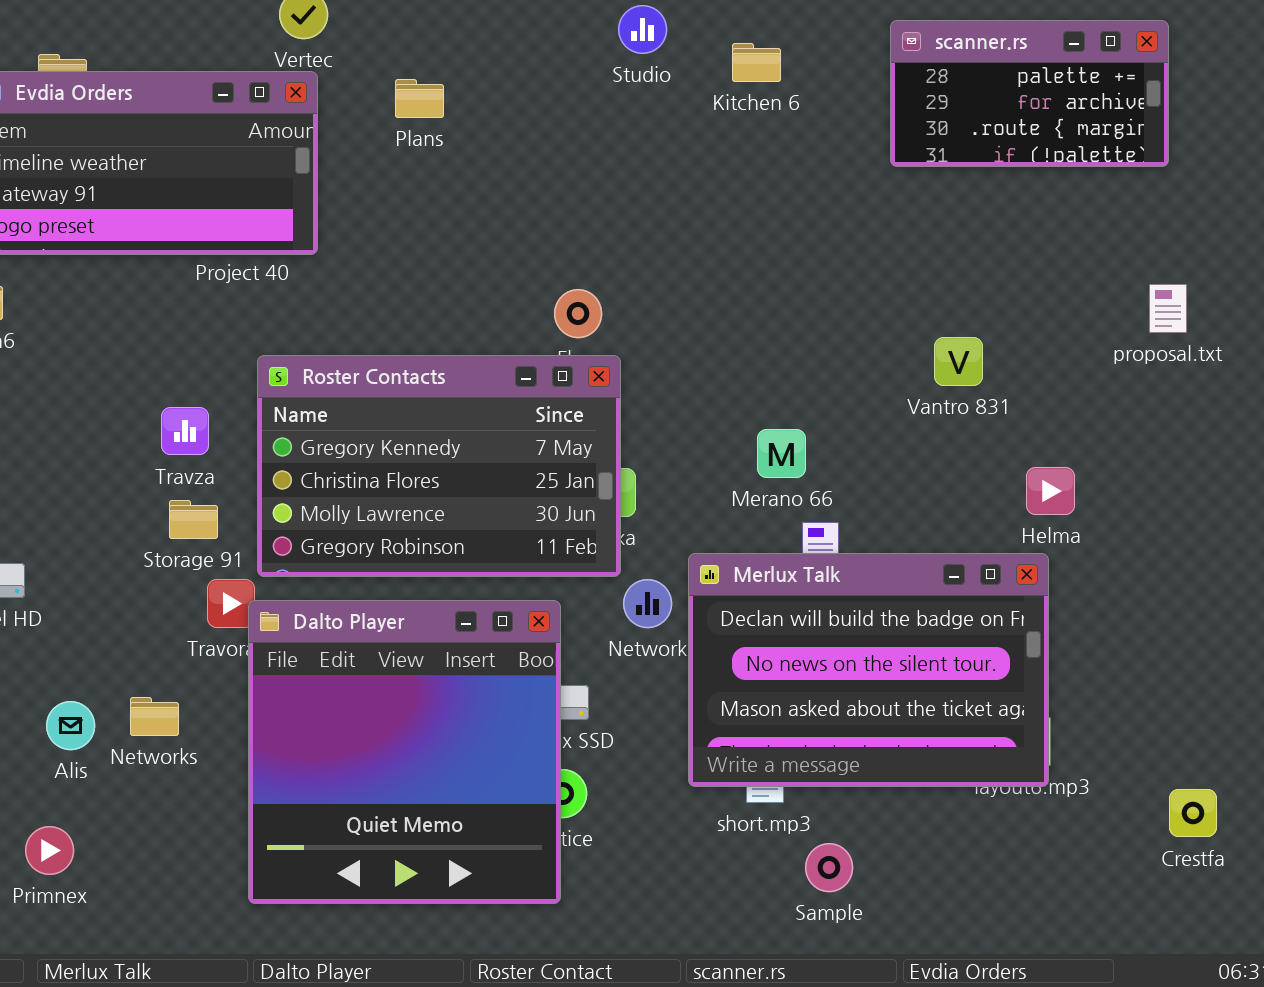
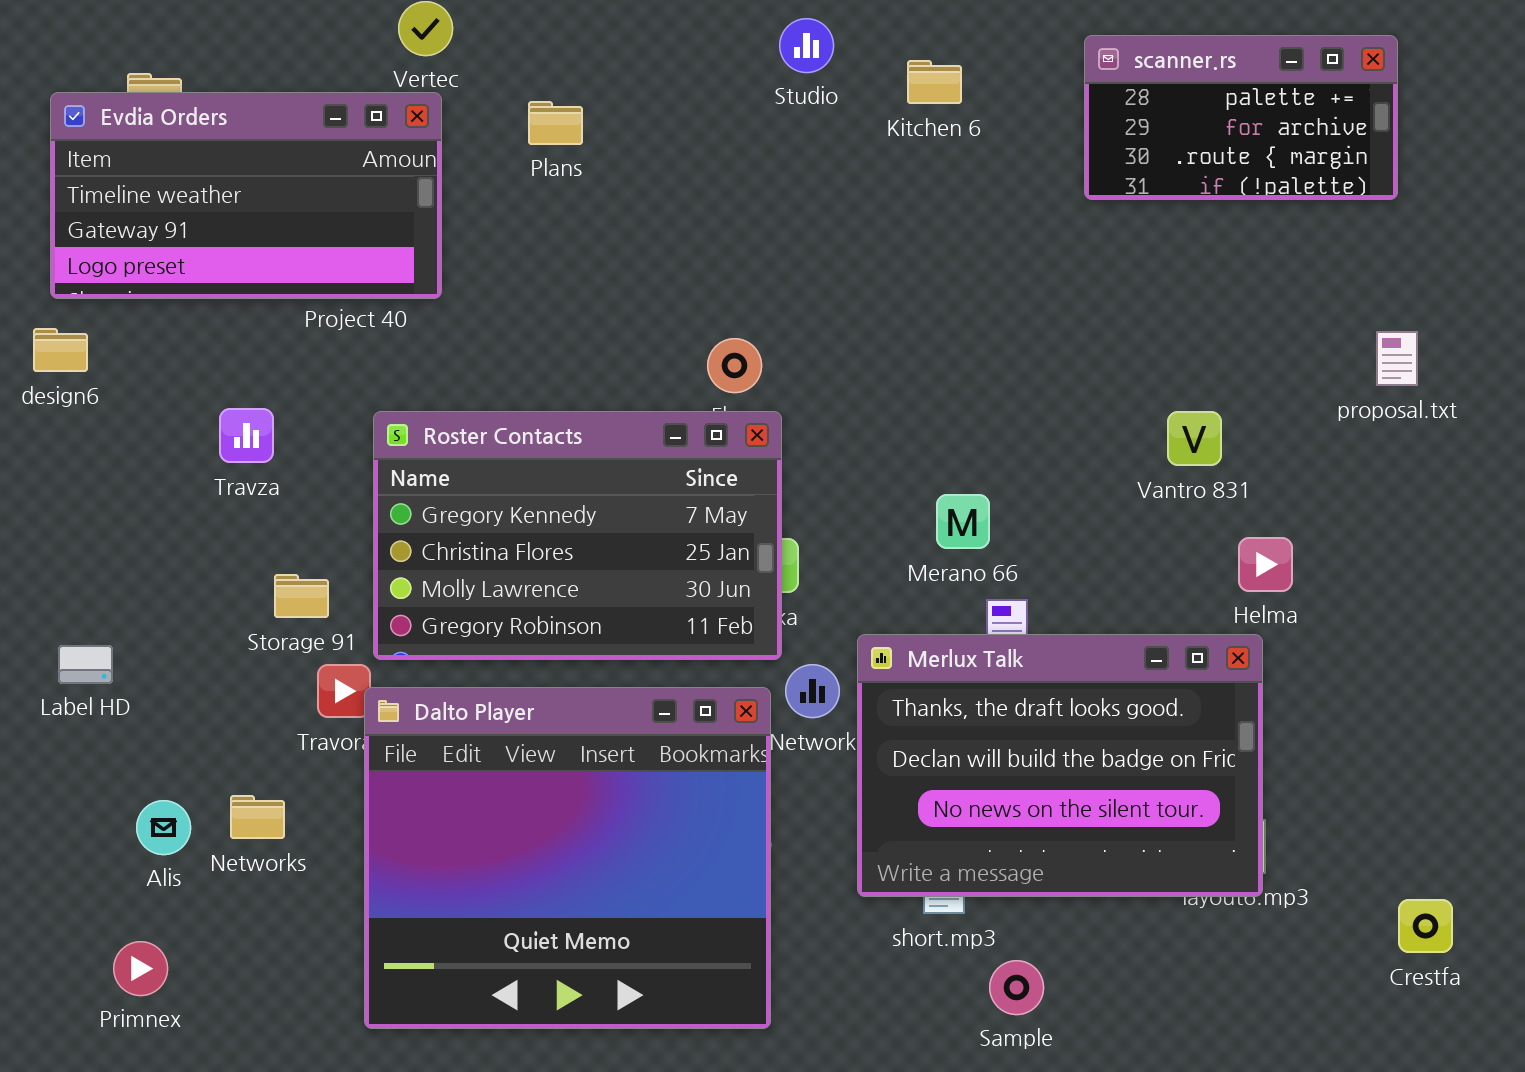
Vantro 831: [934,337,983,386] -> [1167,411,1222,466], moved
Travza: [161,407,209,455] -> [219,408,274,463], moved
Merlux Talk: [688,553,1049,787] -> [857,634,1263,897], scrolled up 1 row
Dalto Player: [248,600,561,904] -> [364,687,771,1029], resized

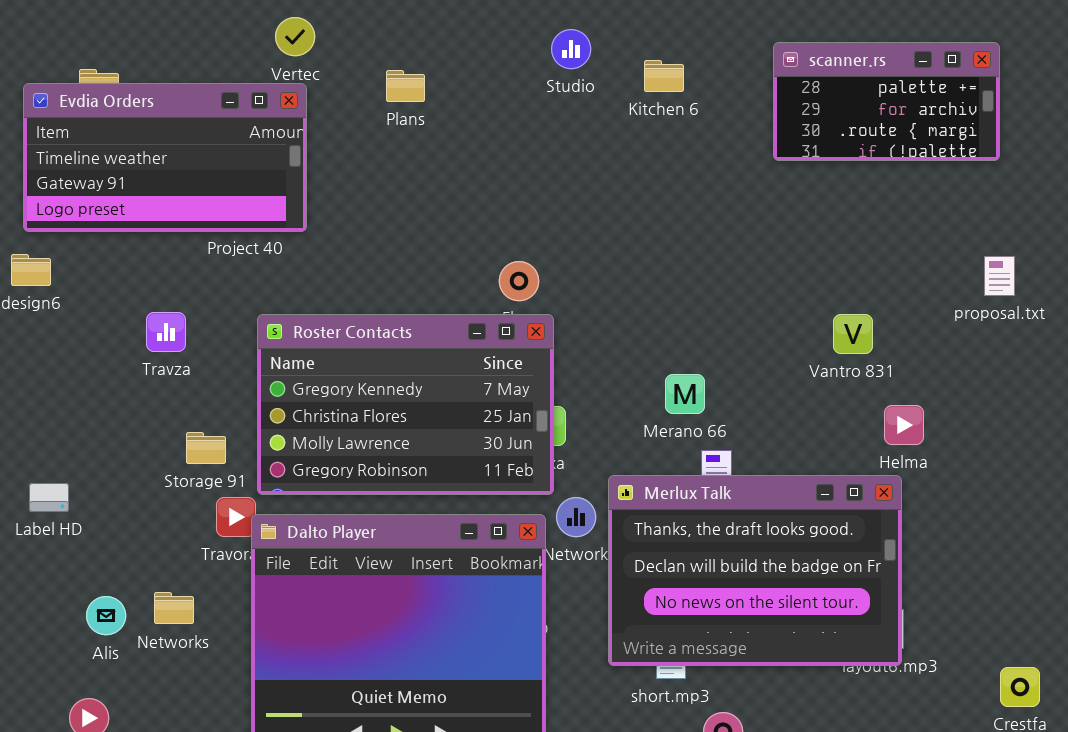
Plans: [528,101,583,145] -> [386,70,425,102], moved

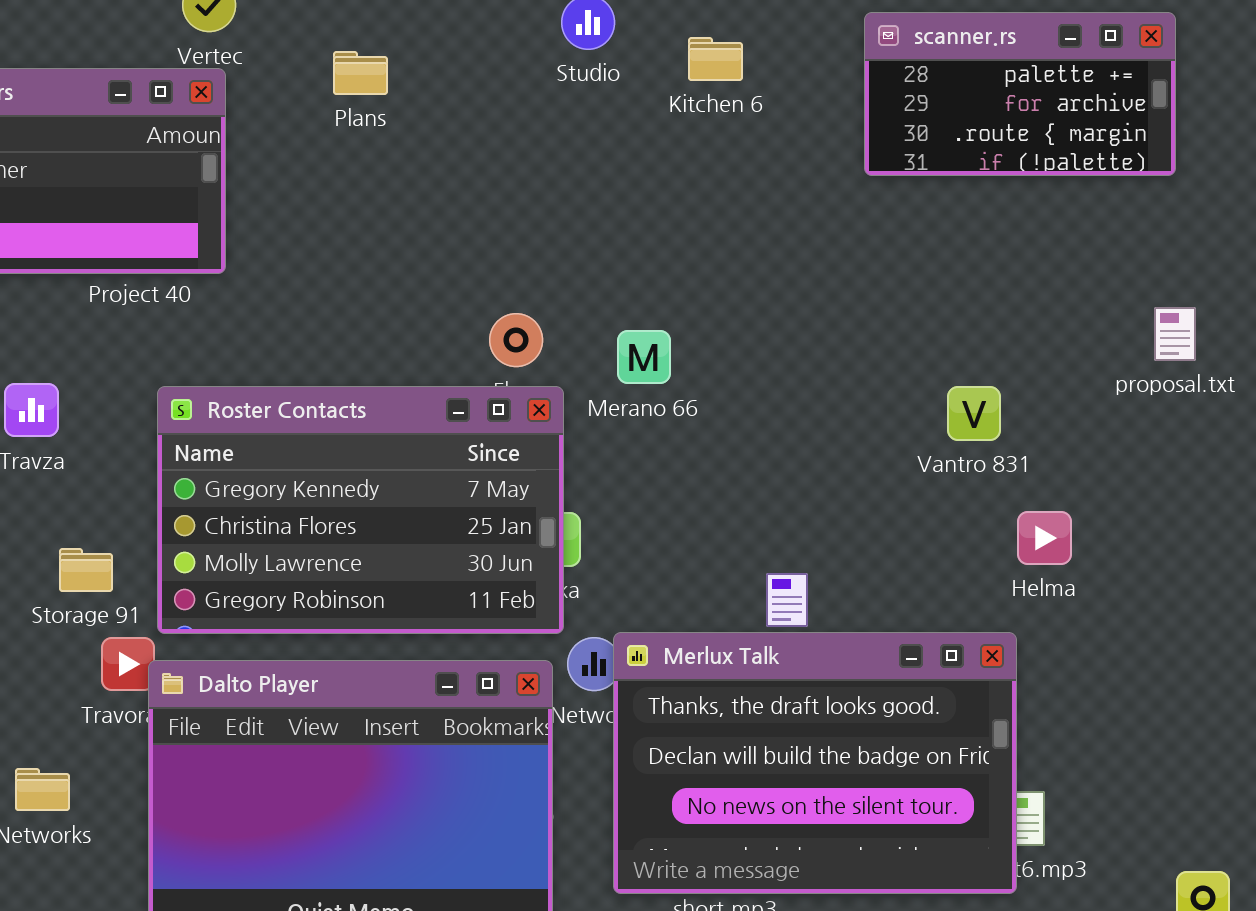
Merano 66: [665,374,705,414] -> [617,330,671,384], moved
Merlux Talk: [608,475,902,666] -> [613,632,1017,894], moved

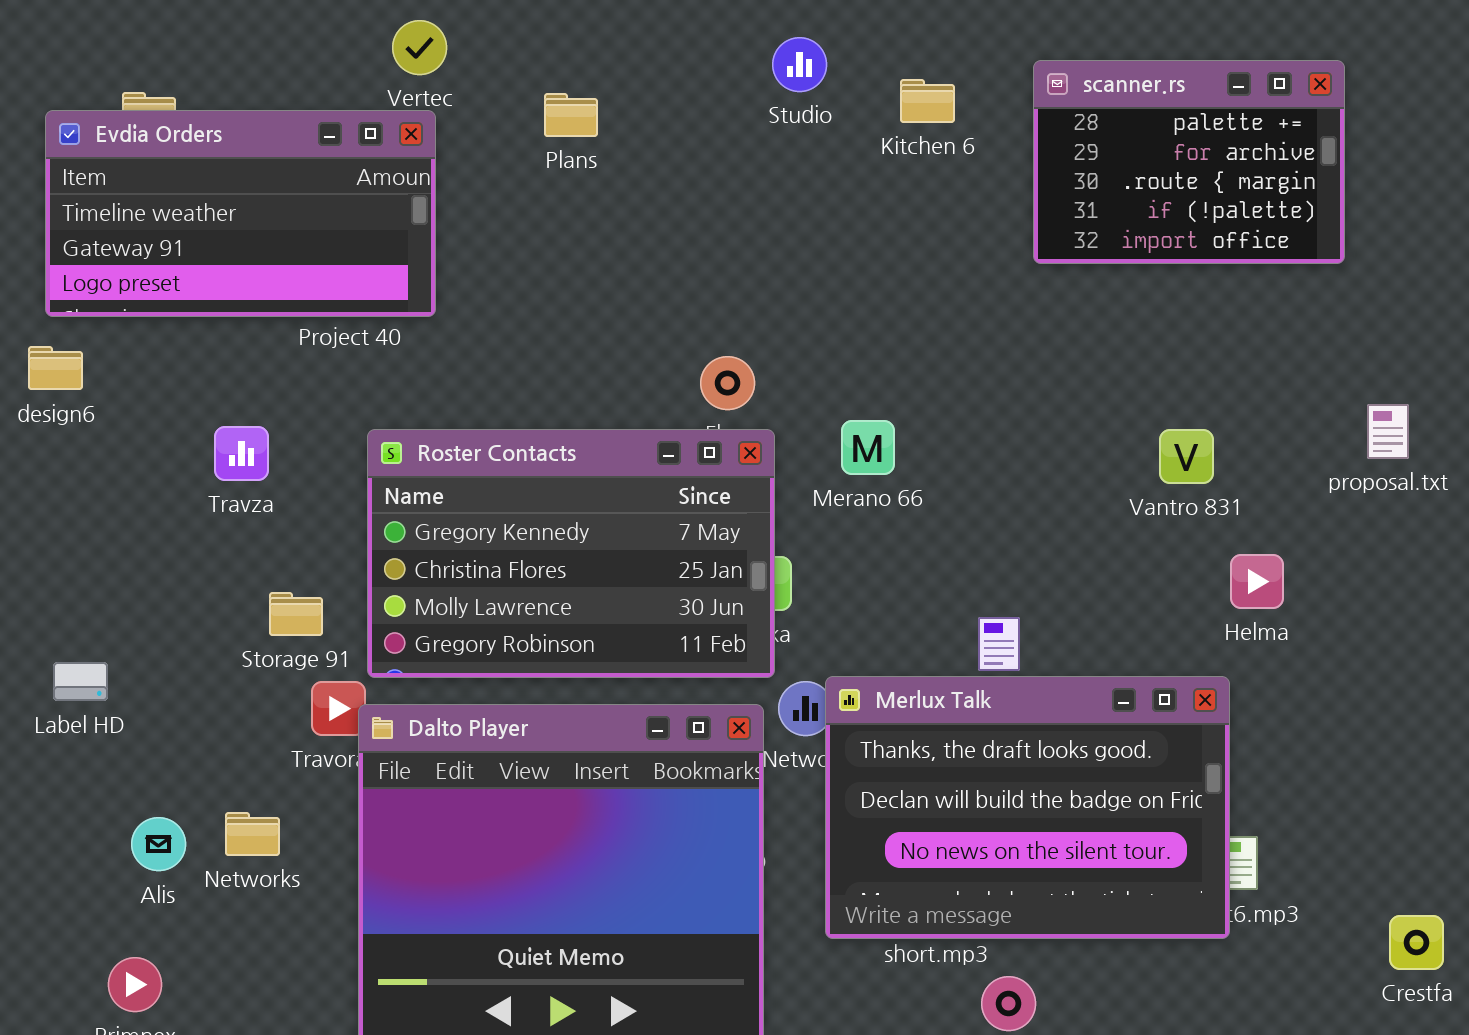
scanner.rs: [864,12,1176,176] -> [1033,60,1345,264], moved, resized
proposal.txt: [1154,307,1196,361] -> [1367,404,1409,459], moved
Merano 66: [617,330,671,384] -> [841,420,895,475], moved

